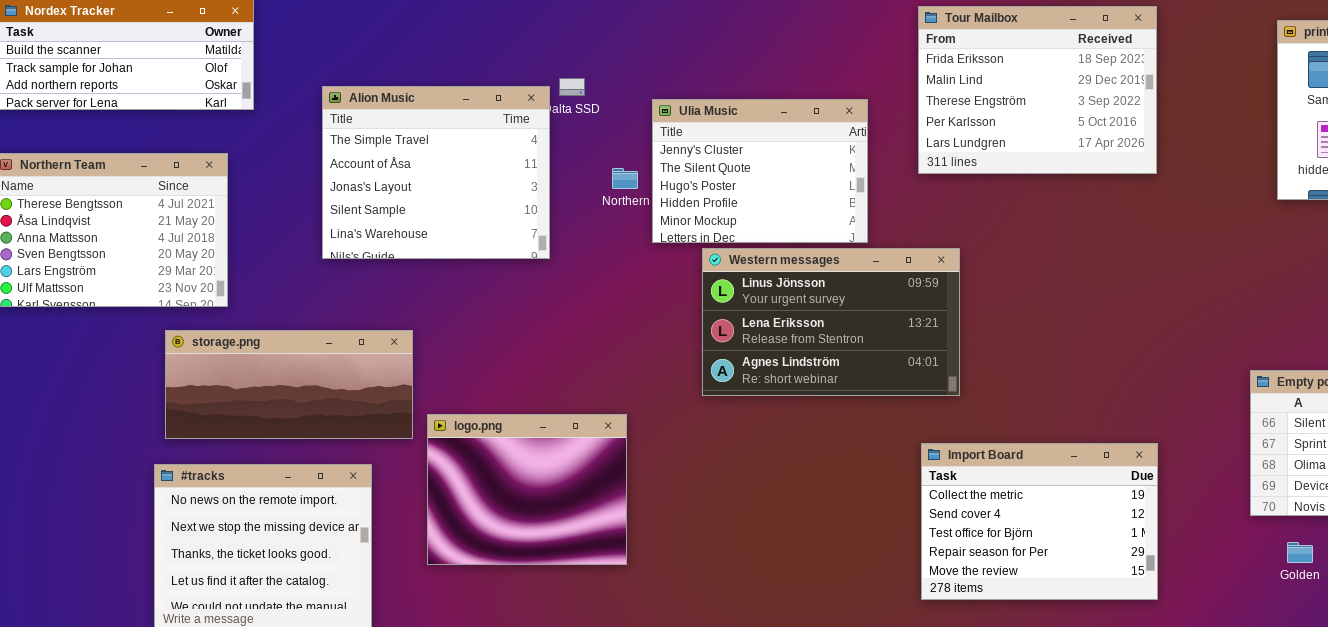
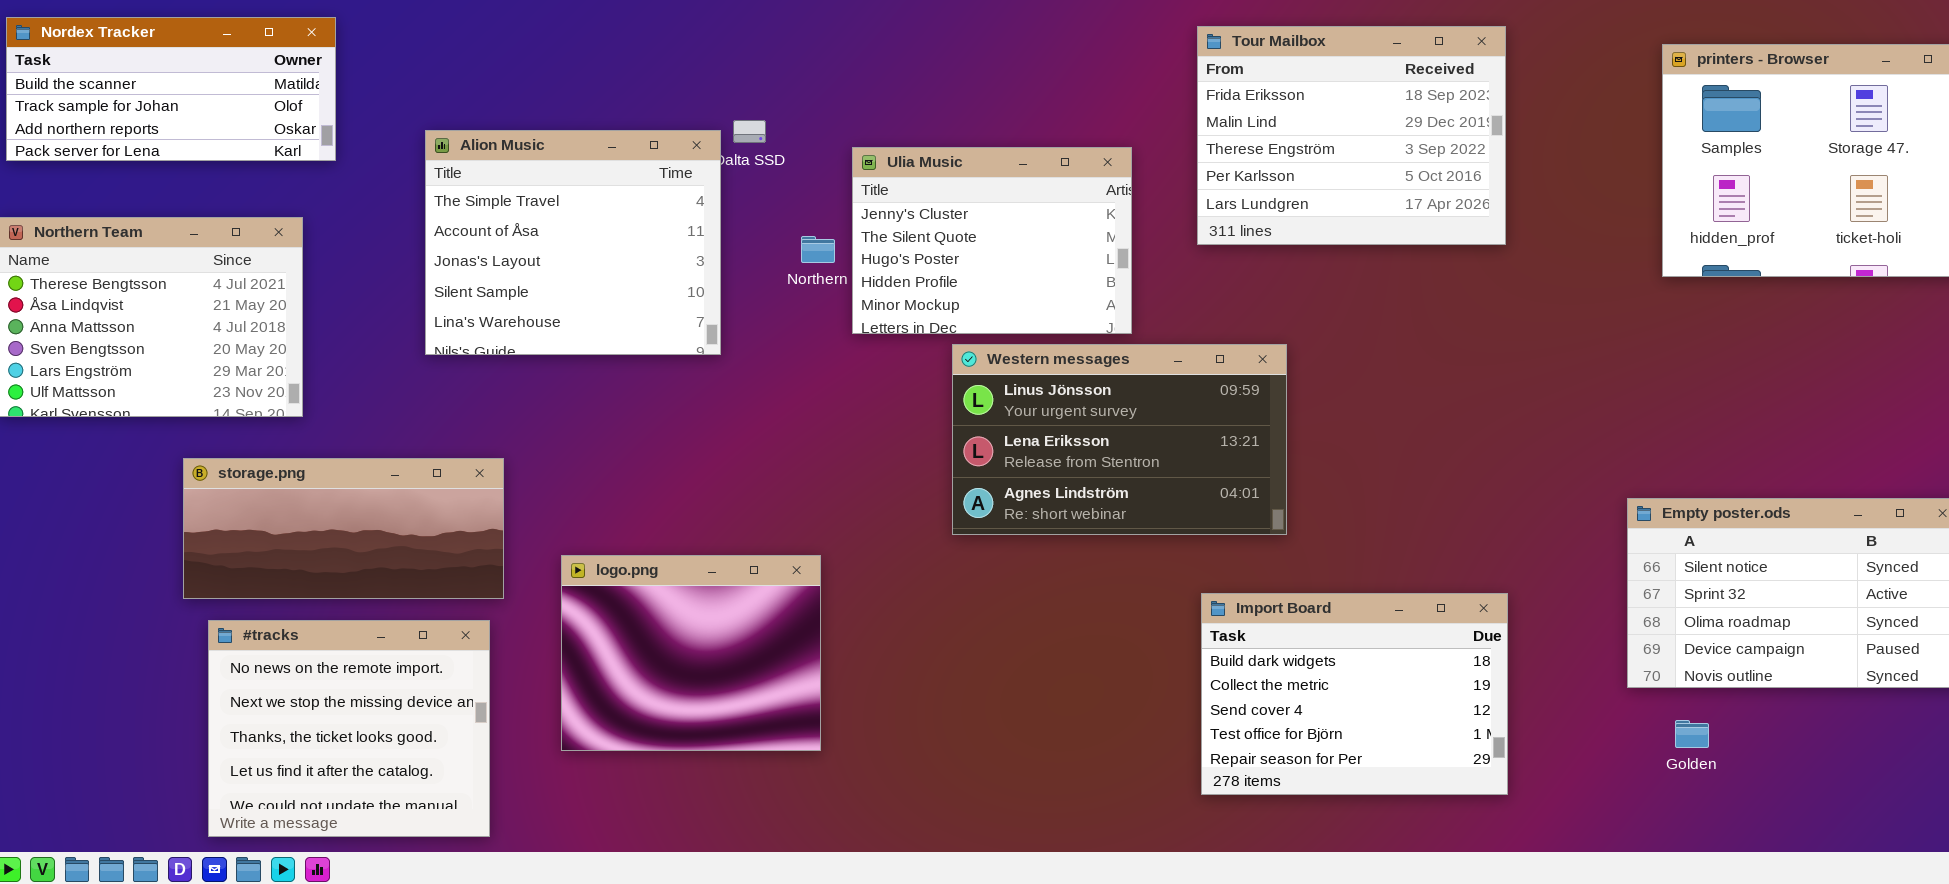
Western messages: [702,248,960,396] -> [952,344,1287,535], moved
storage.png: [165,330,413,439] -> [183,458,504,599], moved
Import Board: [921,443,1158,600] -> [1201,593,1508,795], scrolled up 1 row

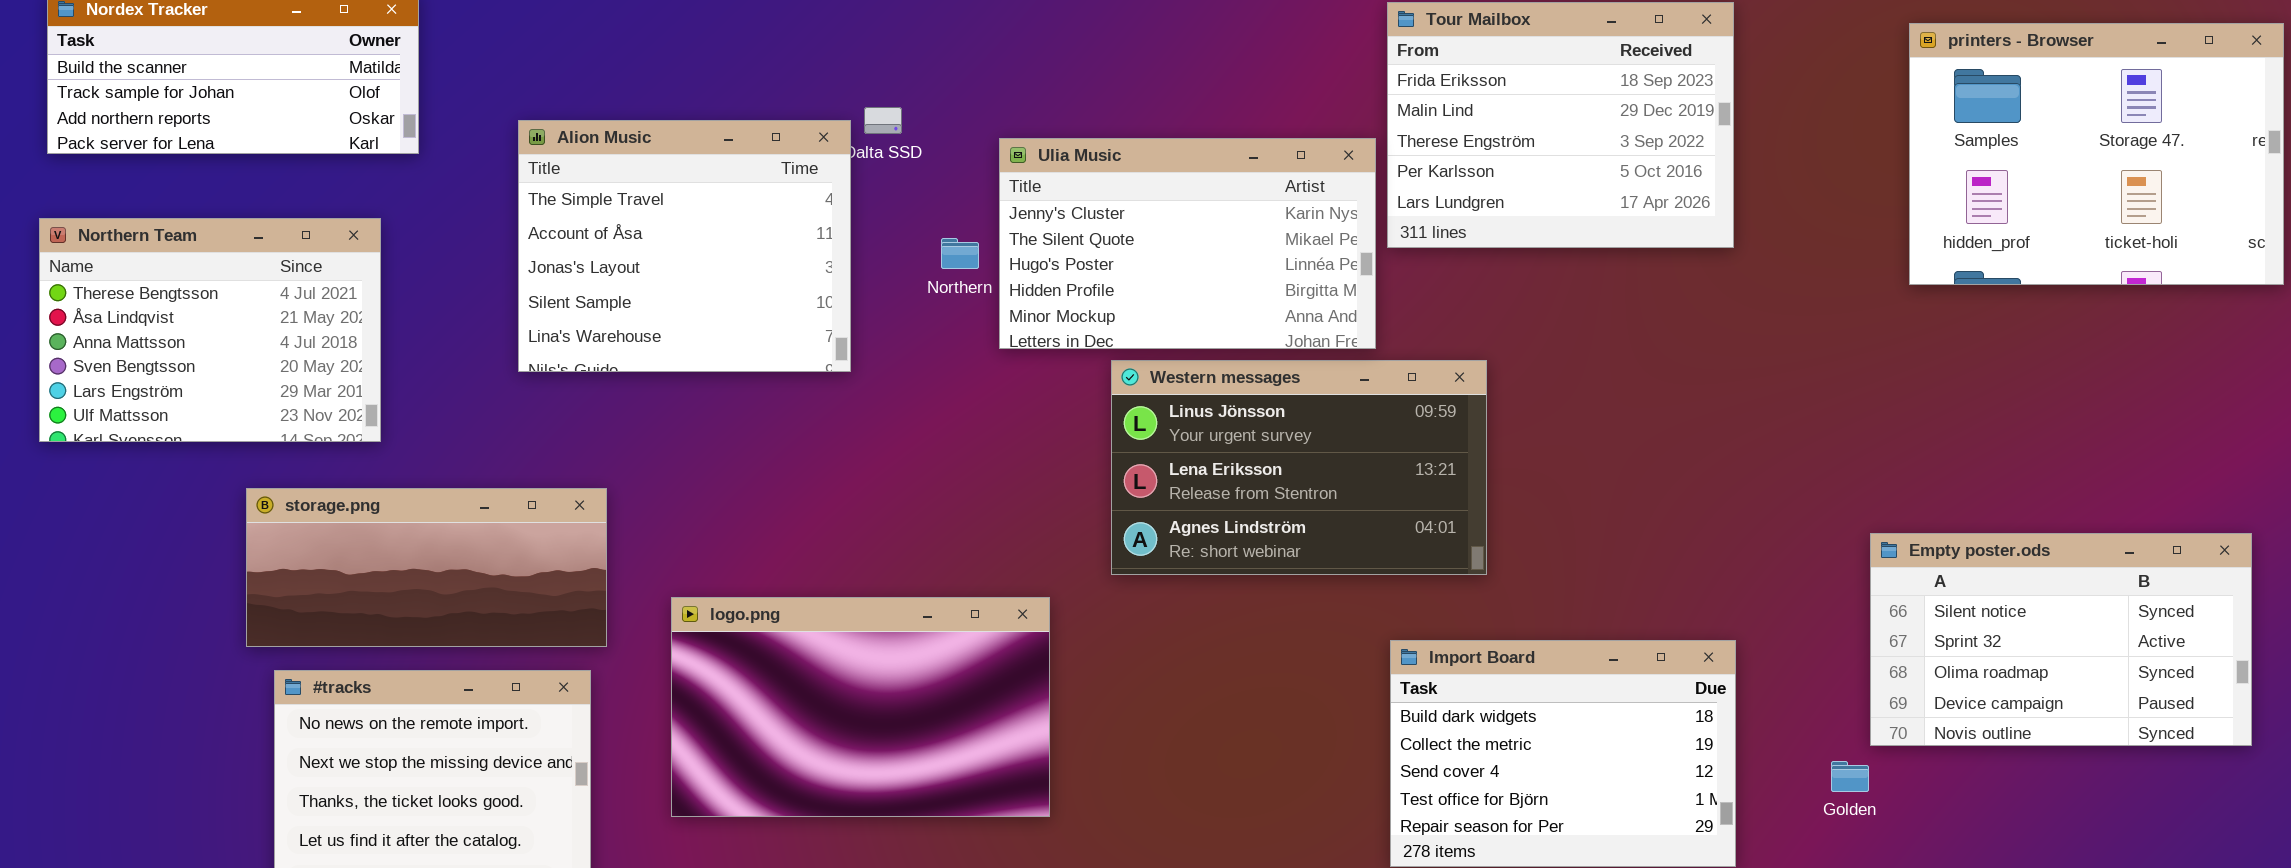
Ulia Music: [852,147,1132,334] -> [999,138,1376,349], resized
logo.png: [561,555,821,751] -> [671,597,1050,817], resized
Golden: [1675,720,1709,748] -> [1831,761,1869,792], moved

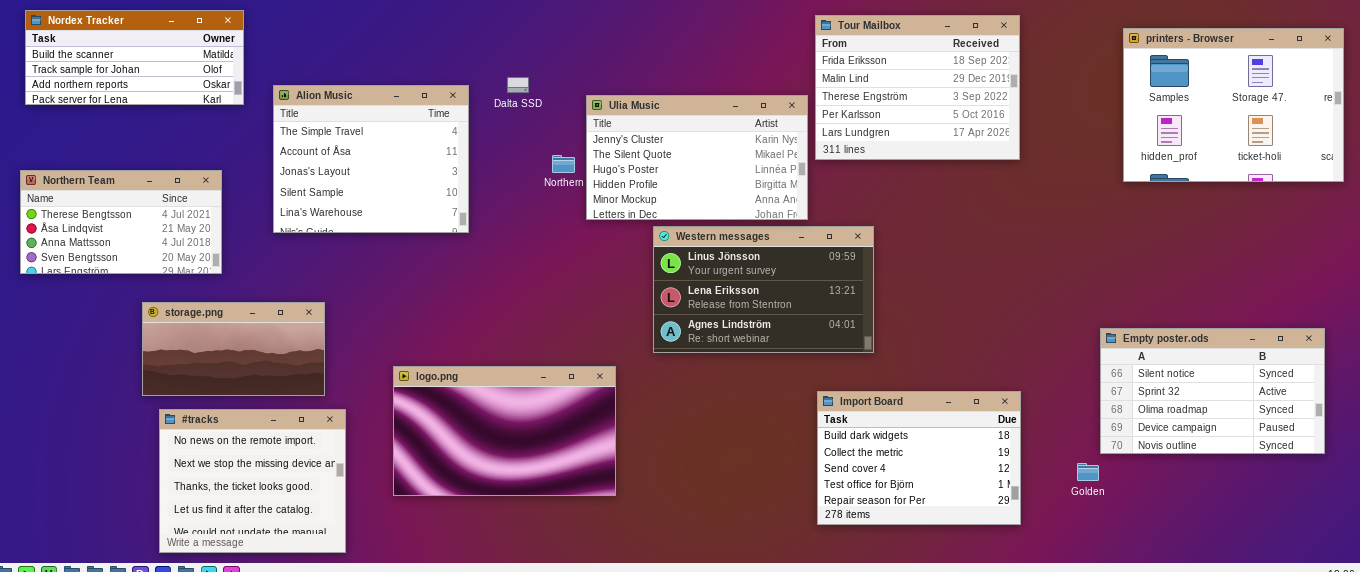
Alion Music: [518,120,851,372] -> [273,85,469,233], moved
Northern Team: [39,218,381,442] -> [20,170,222,274], resized
storage.png: [246,488,607,647] -> [142,302,325,396], resized

